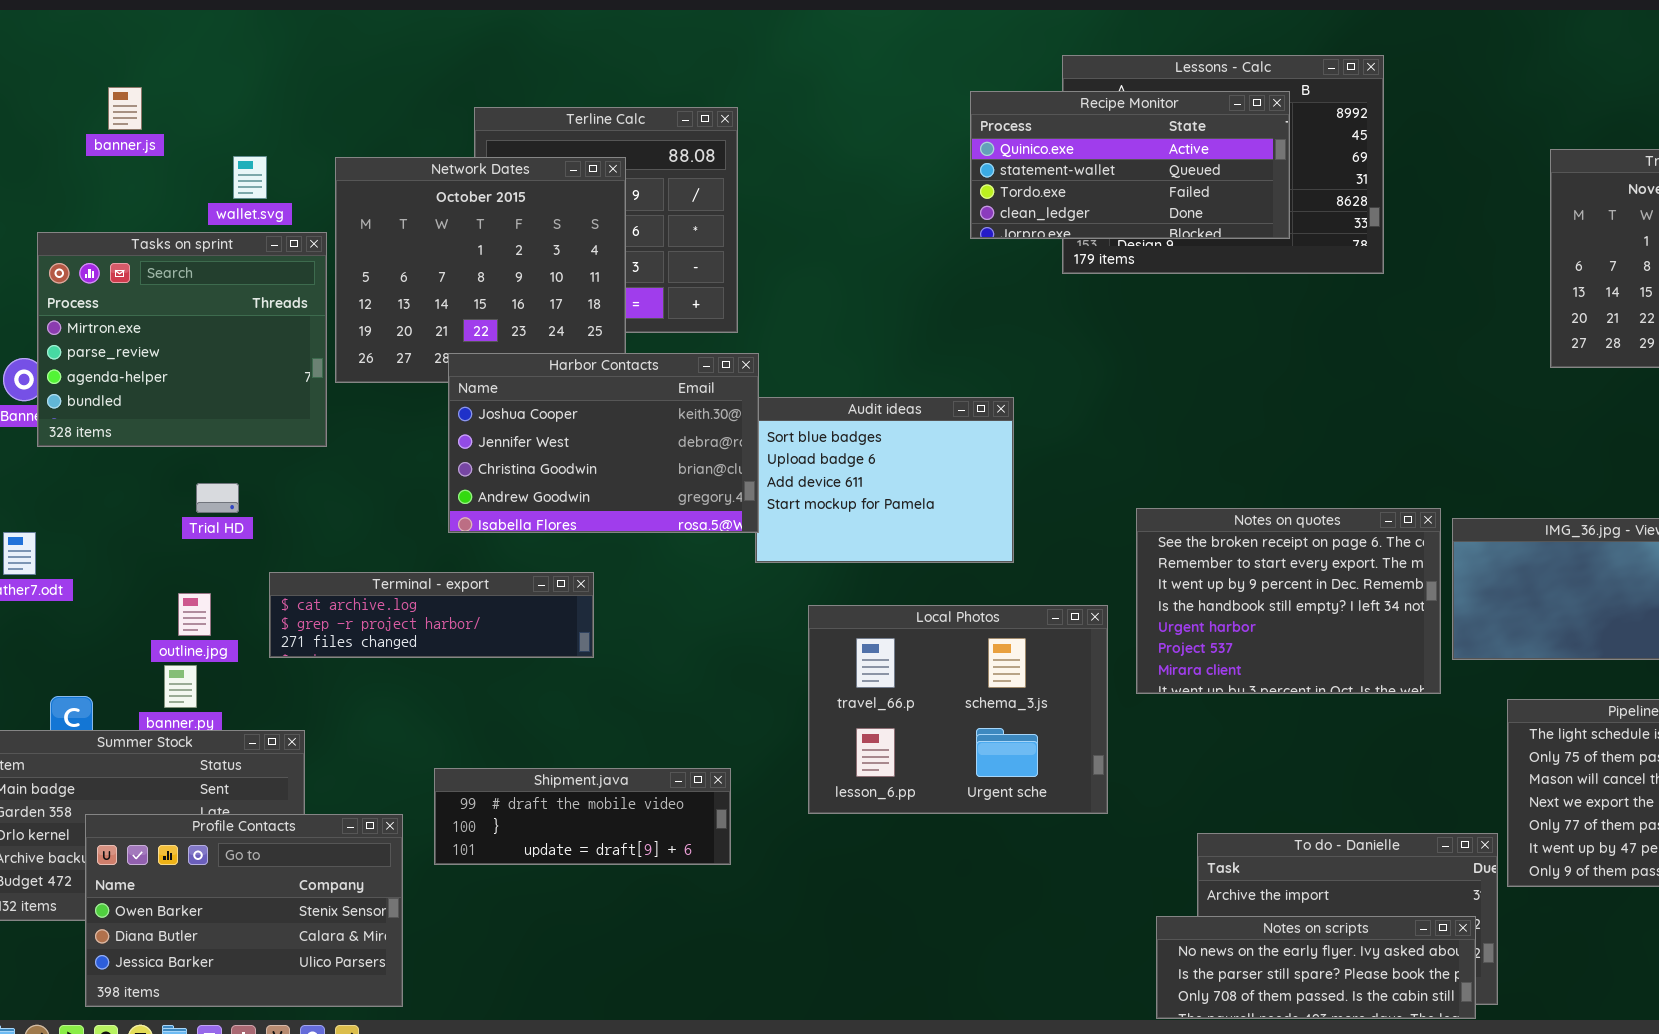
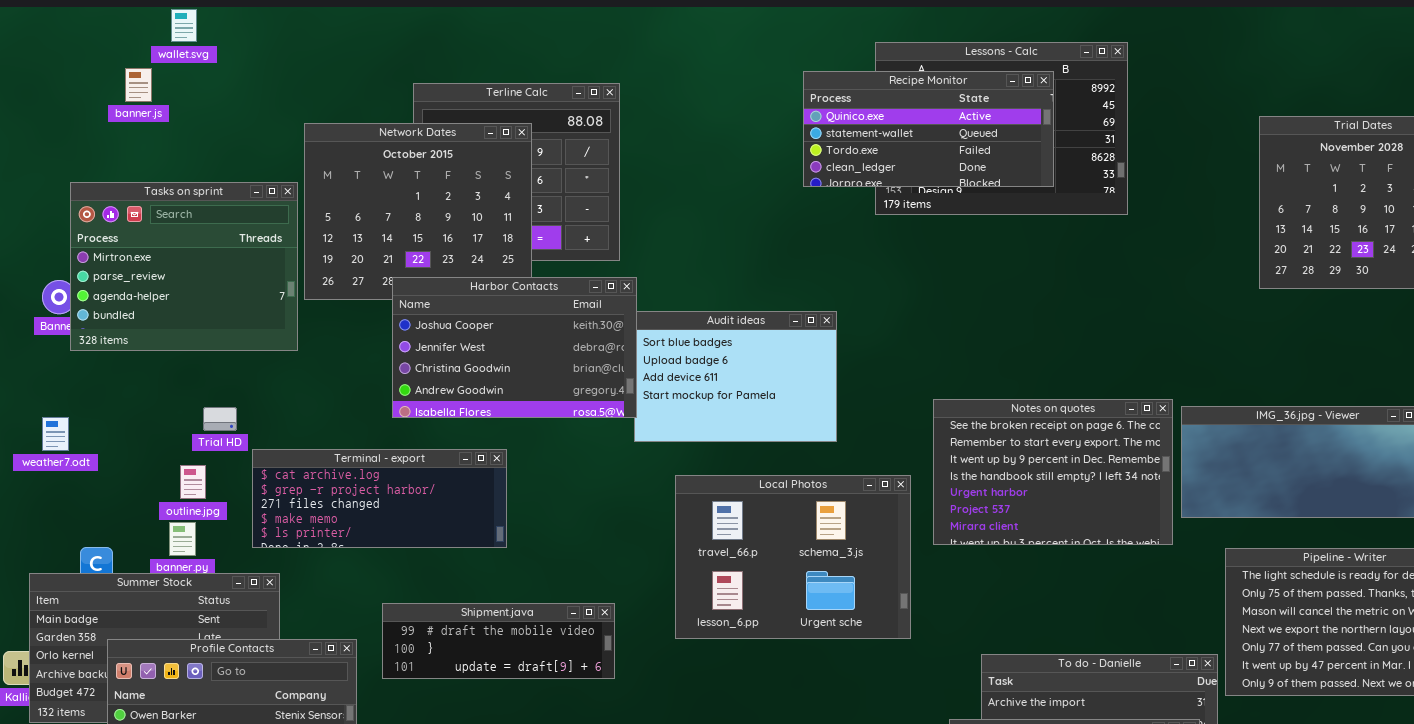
wallet.svg: [233,156,267,199] -> [171,9,197,42], moved
Trial HD: [196,483,239,513] -> [203,407,237,431], moved
Terminal - export: [269,572,594,658] -> [252,449,507,548], resized

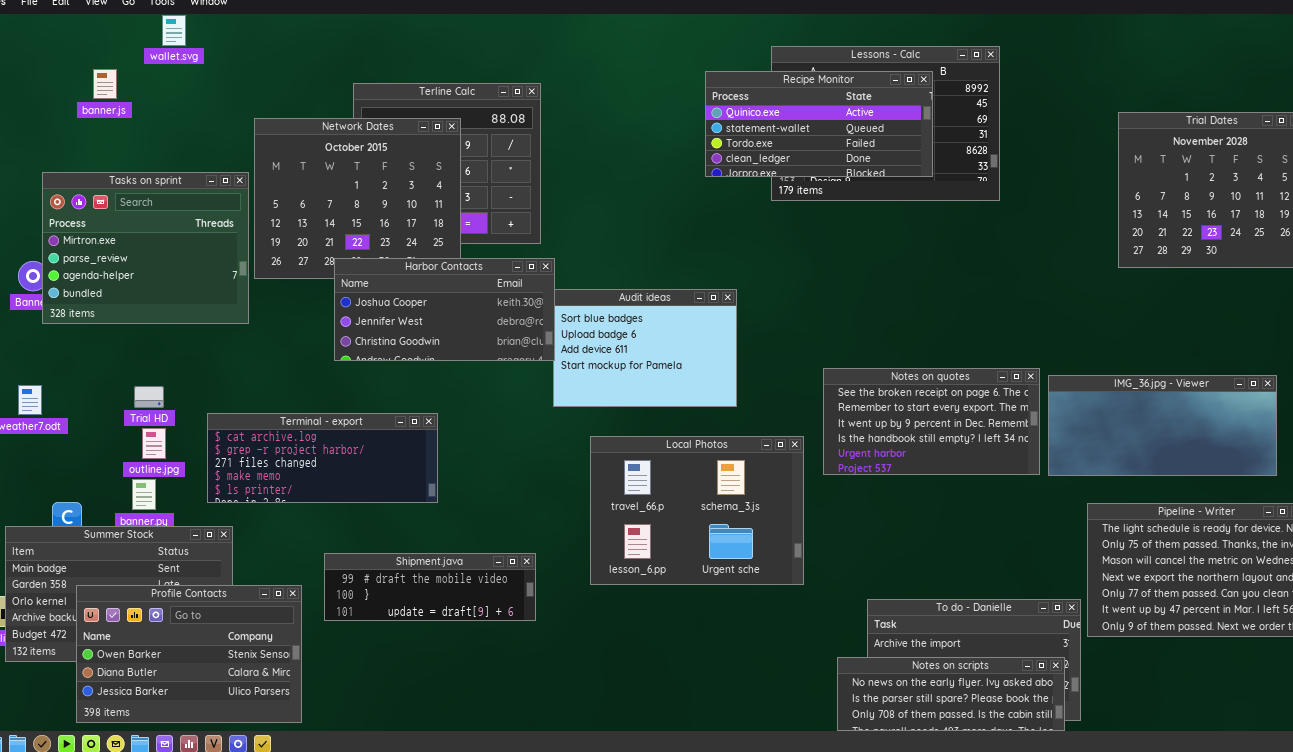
wallet.svg: [171,9,197,42] -> [162,15,186,46], moved
Harbor Contacts: [392,277,637,418] -> [334,258,555,361], resized
Notes on quotes: [933,399,1173,545] -> [823,368,1040,475], resized
Trial HD: [203,407,237,431] -> [134,386,164,408], moved

